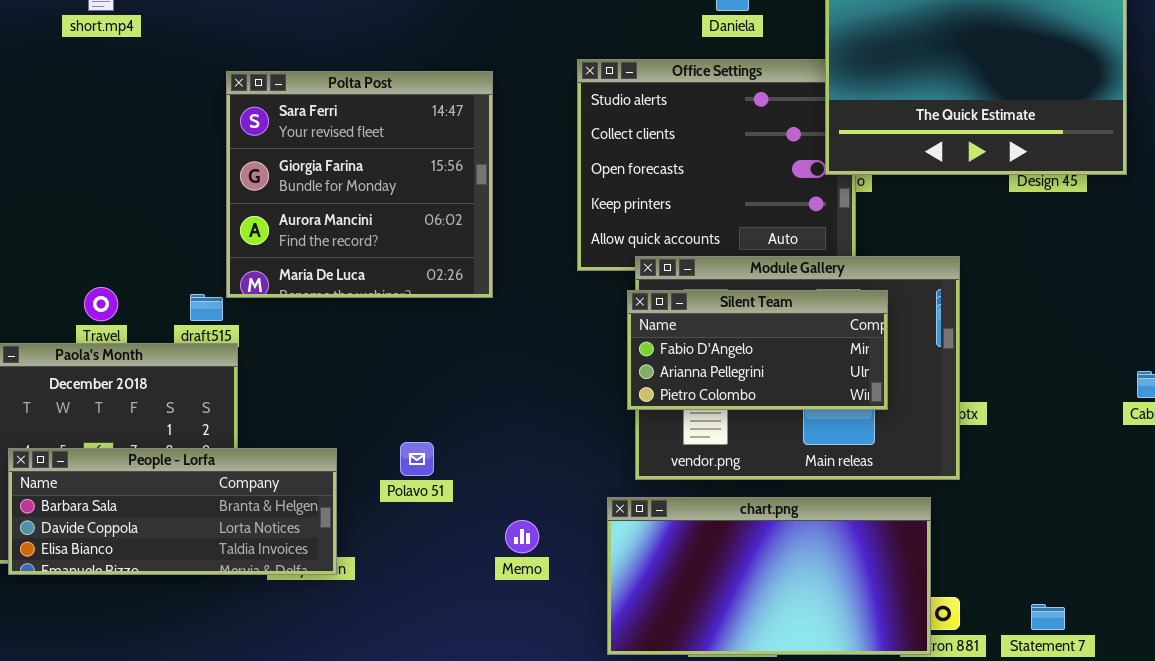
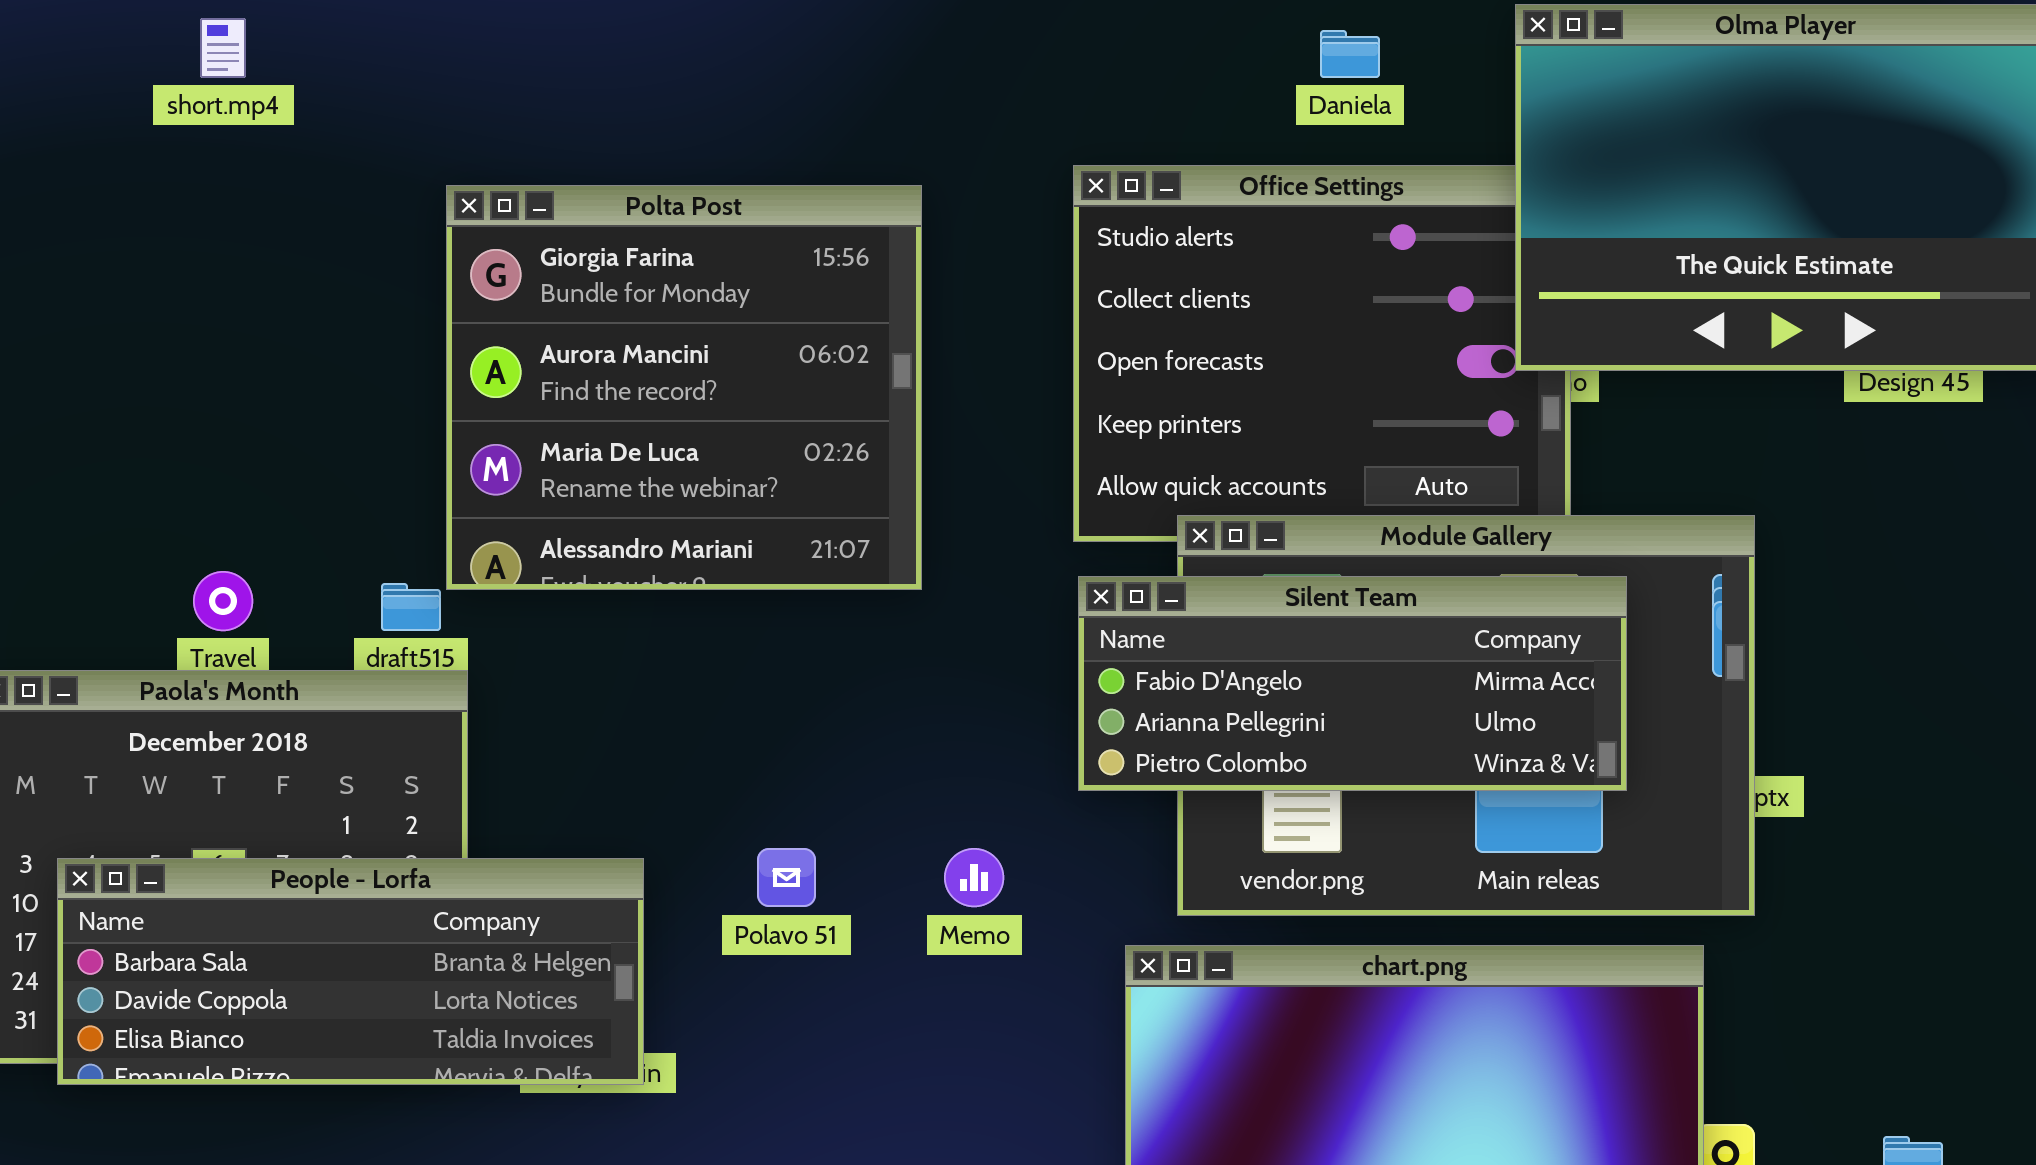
Polta Post: [226,71,493,298] -> [446,185,922,590], scrolled down 1 row
Silent Team: [627,290,888,410] -> [1078,576,1627,791], resized
Memo: [505,520,539,553] -> [944,848,1004,907], moved

